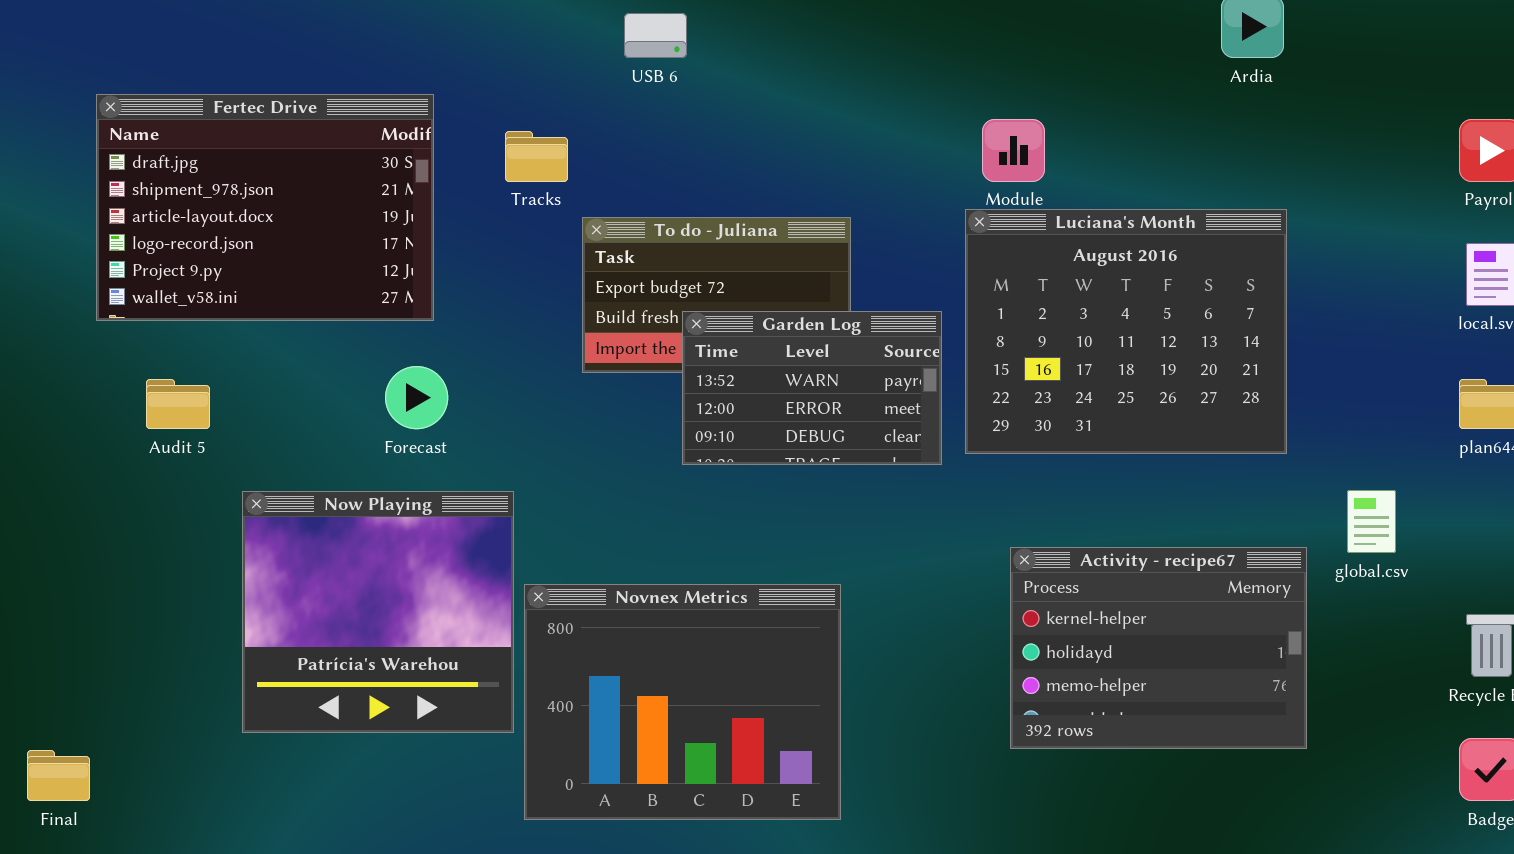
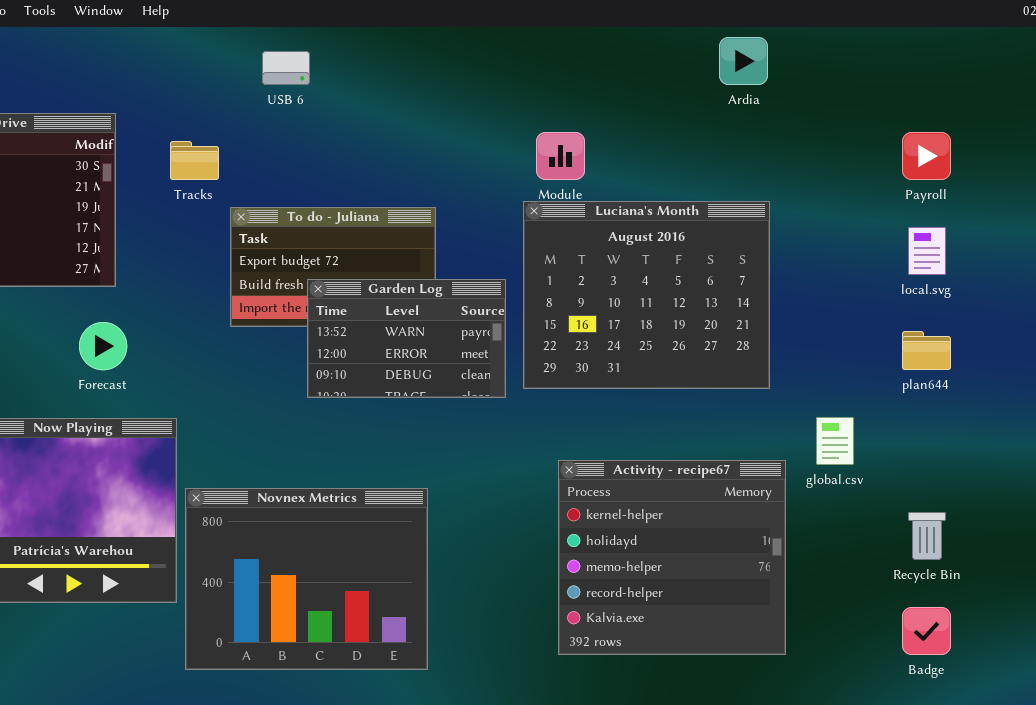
Activity - recipe67: [1010,547,1307,749] -> [558,460,786,655], resized

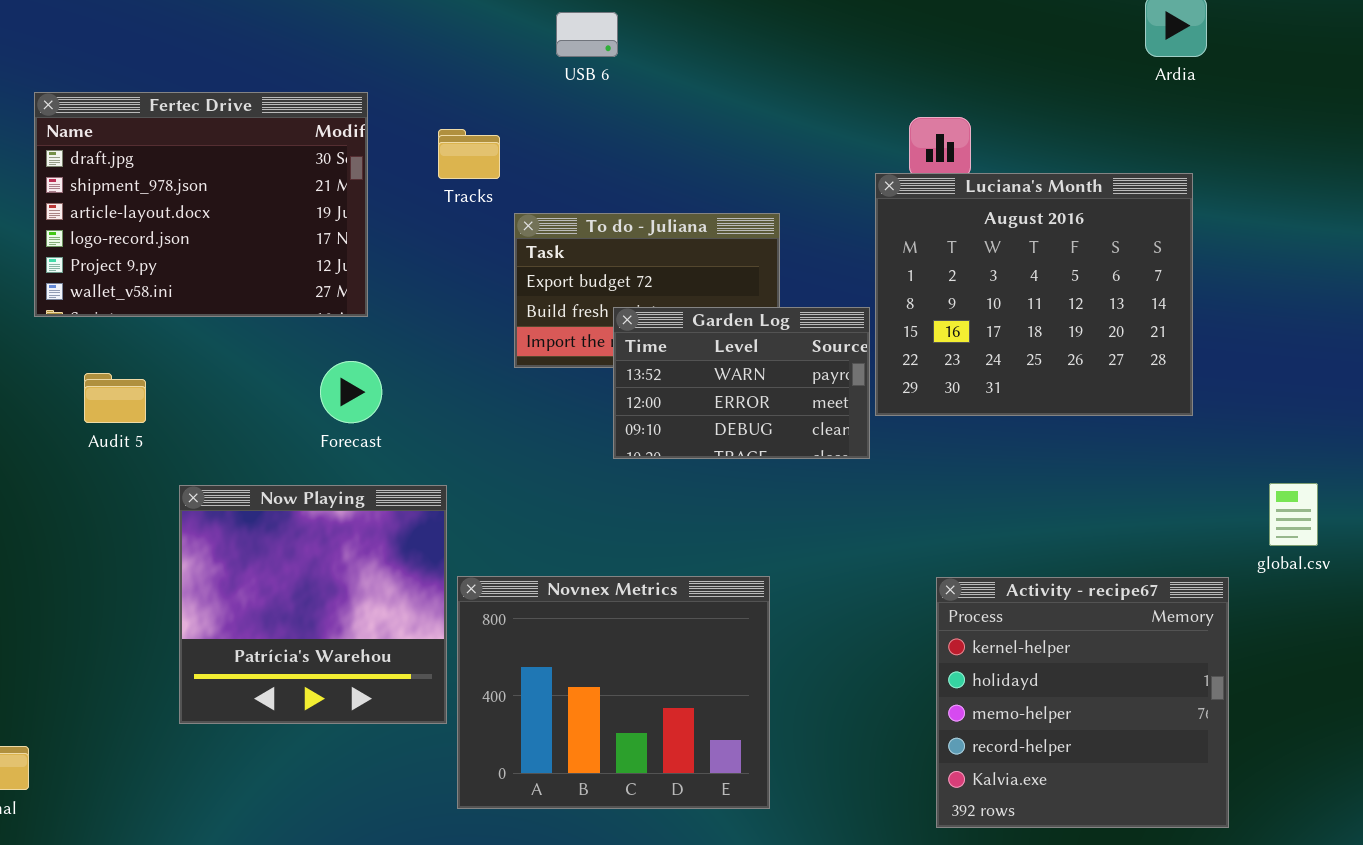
Luciana's Month: [523,201,770,389] -> [875,173,1193,416], moved
Activity - recipe67: [558,460,786,655] -> [936,577,1229,828], moved

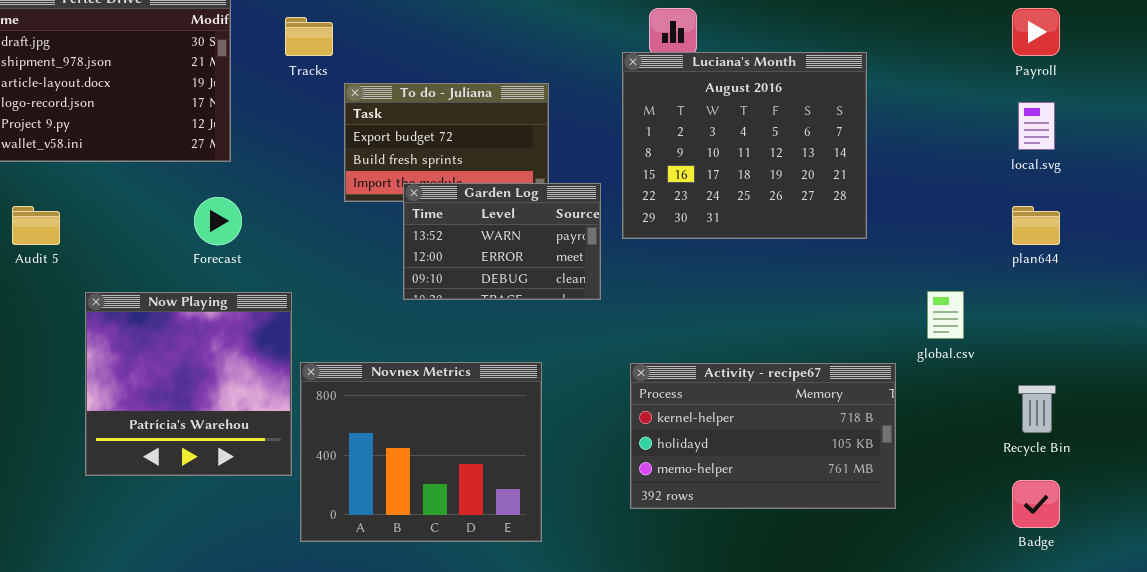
Garden Log: [613,307,870,459] -> [403,183,601,300], moved
Activity - recipe67: [936,577,1229,828] -> [630,363,896,509], resized

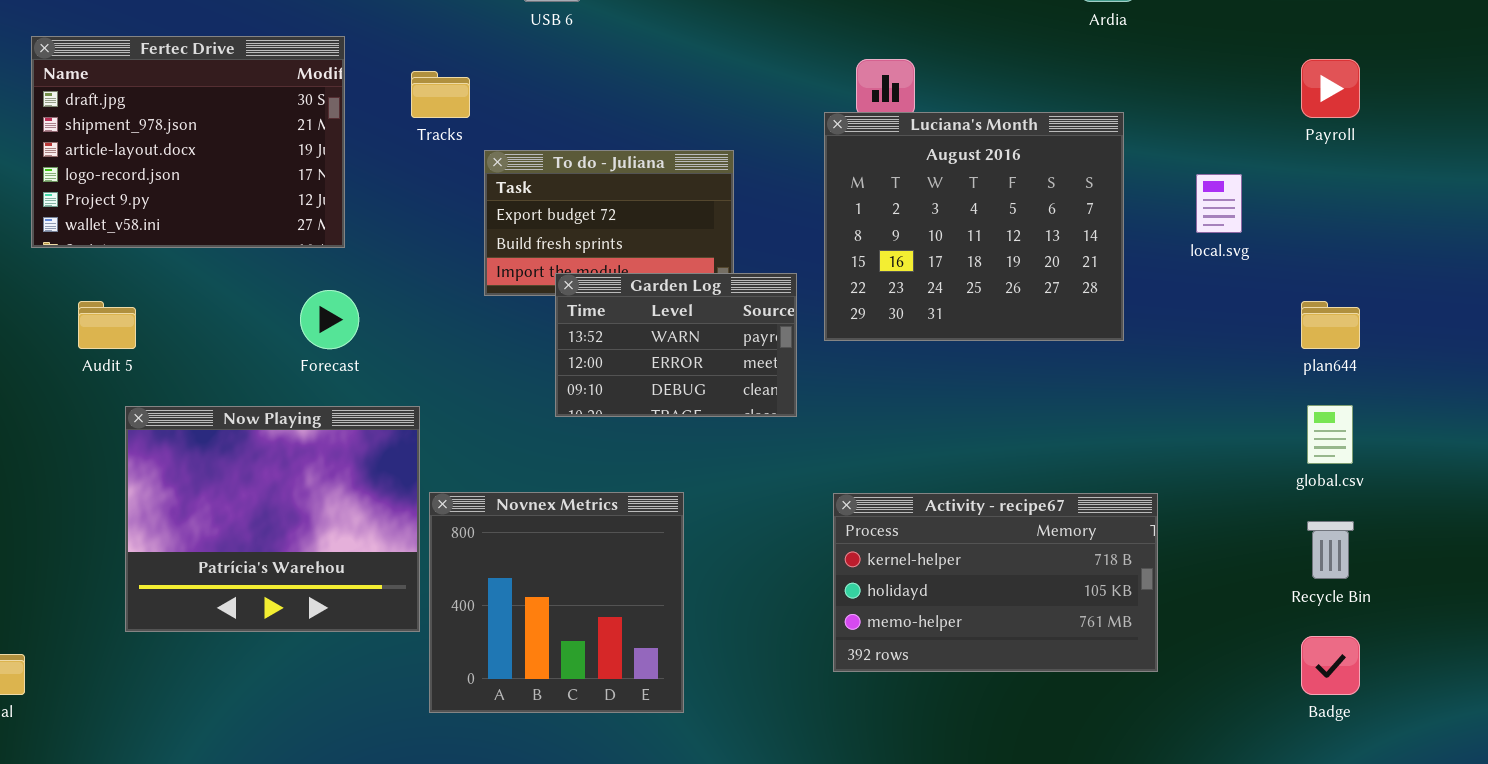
local.svg: [1018,102,1055,150] -> [1196,174,1242,233], moved
global.csv: [927,291,964,339] -> [1307,405,1353,464], moved
Now Playing: [85,292,292,476] -> [125,406,420,632], resized
Novnex Metrics: [300,362,542,542] -> [429,492,684,713], resized

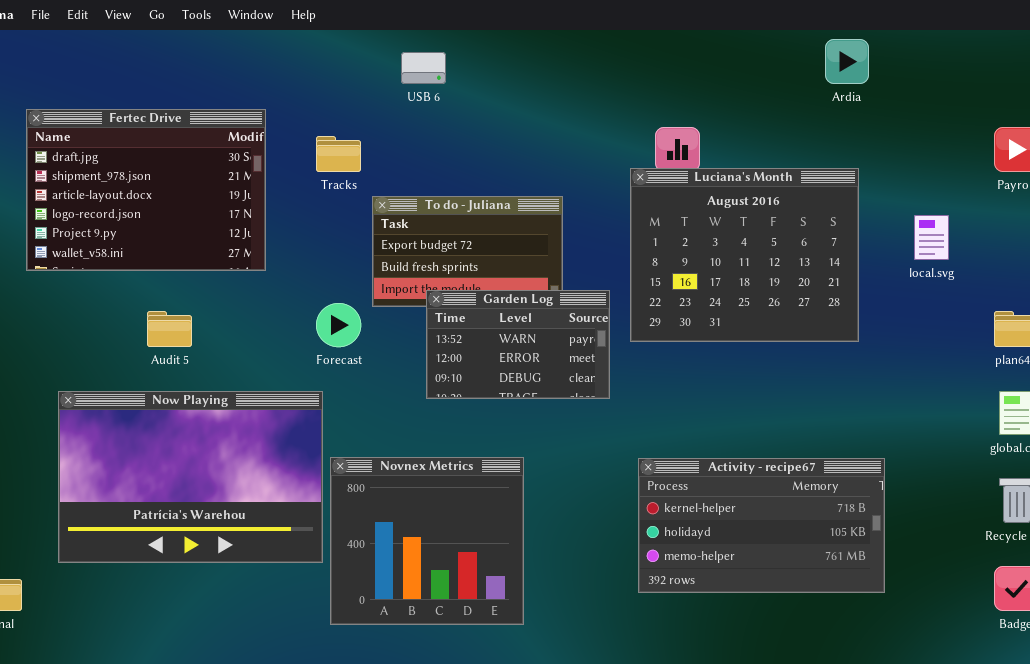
Forecast: [300,290,359,349] -> [316,303,361,347], moved
Audit 5: [78,301,136,349] -> [147,311,192,347], moved
Now Playing: [125,406,420,632] -> [58,391,323,563], resized

